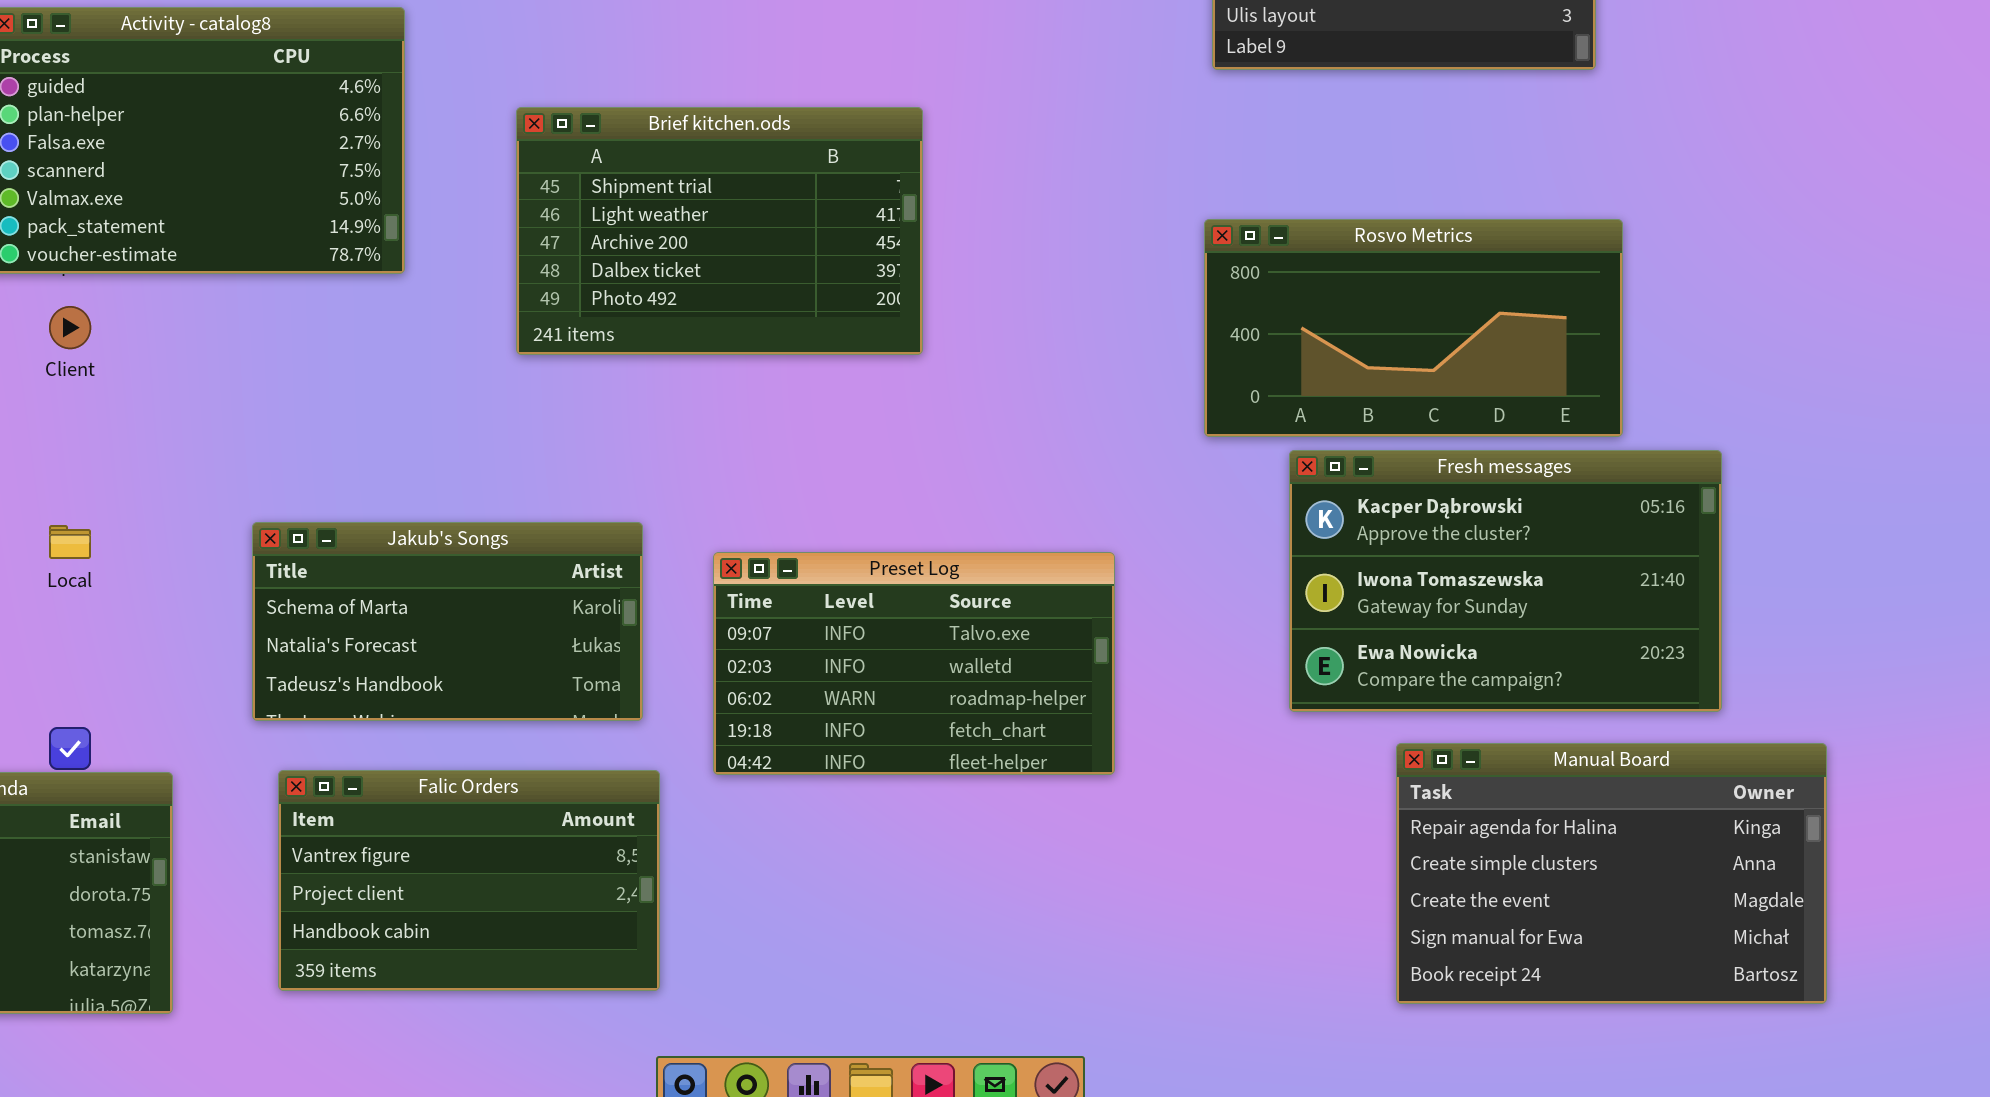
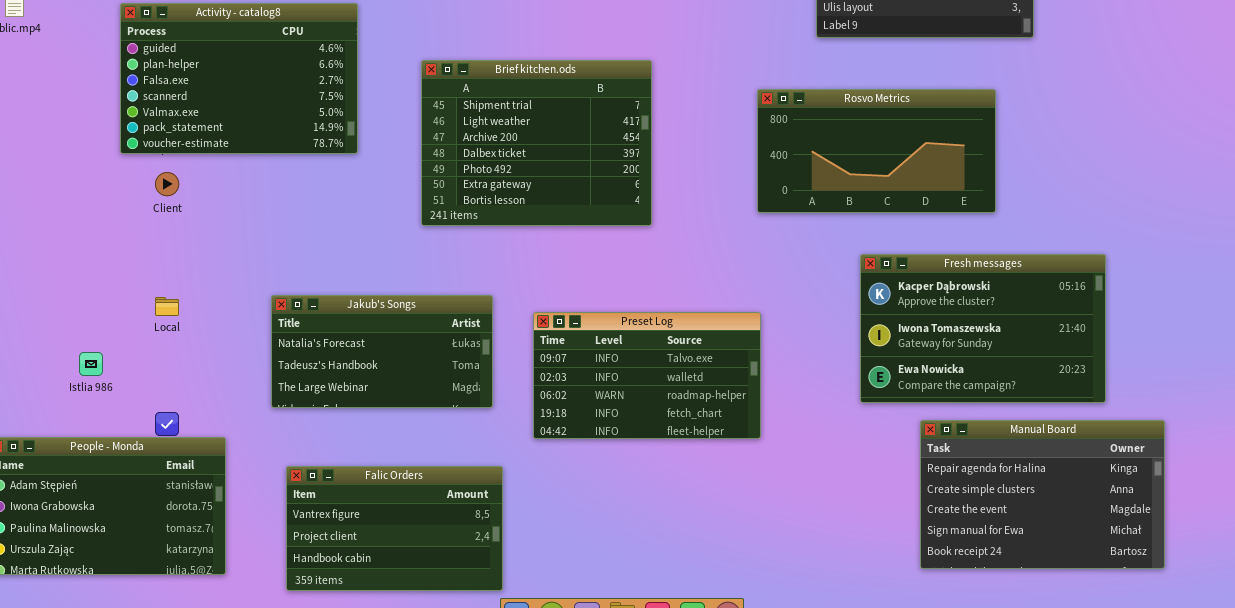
Brief kitchen.ods: [516,107,923,355] -> [421,60,652,226], resized
Rosvo Metrics: [1204,219,1623,437] -> [757,89,996,213], moved
Jakub's Songs: [252,522,643,721] -> [271,295,493,408], scrolled down 1 row
Falic Orders: [278,770,660,991] -> [286,466,503,591], moved

